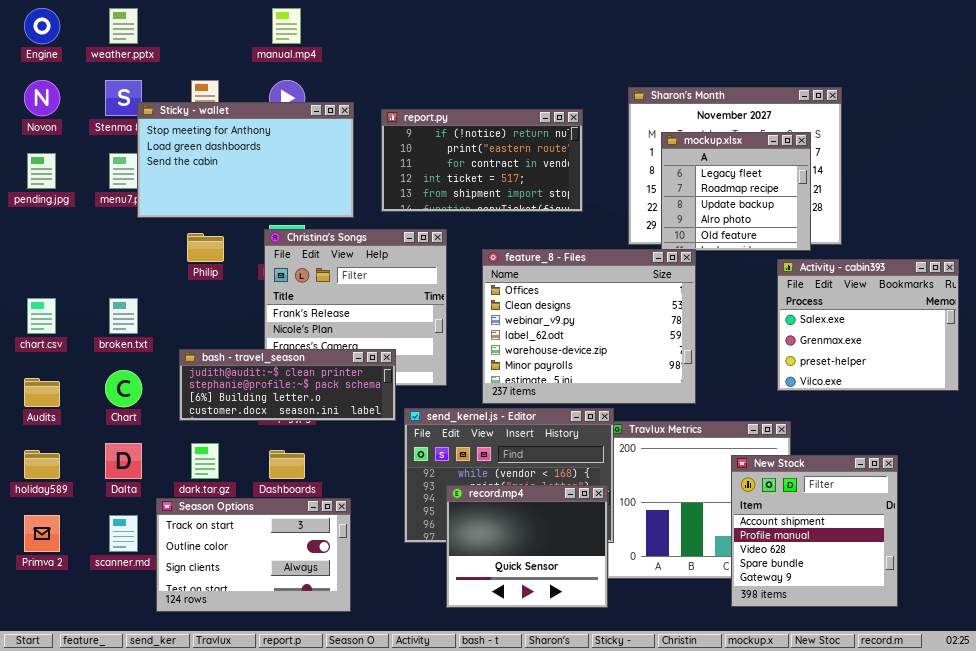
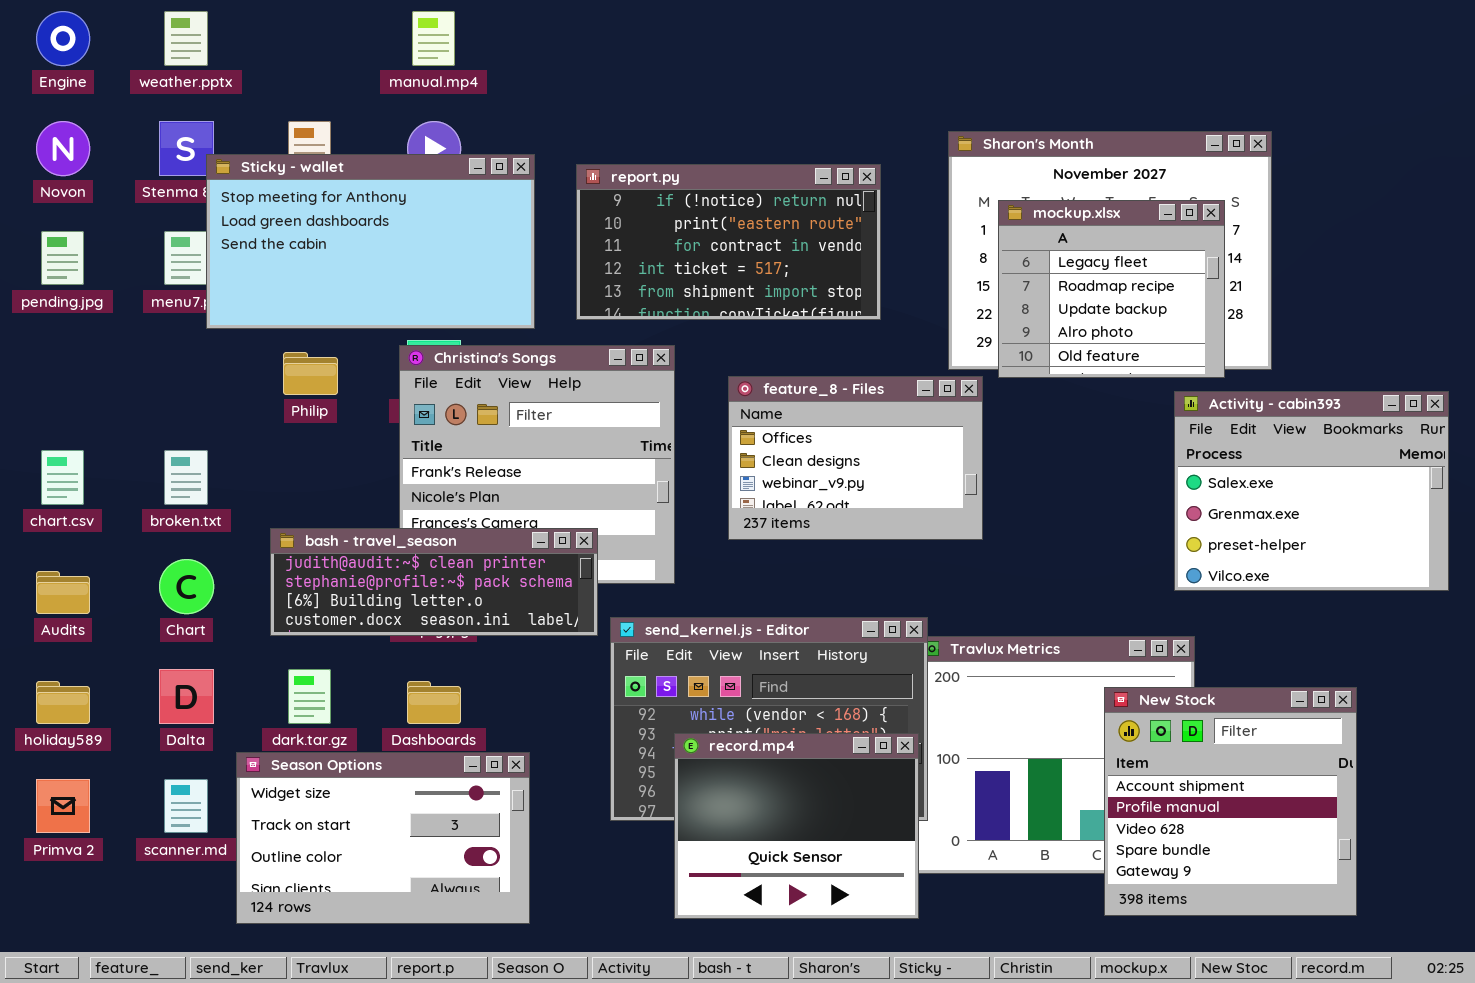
feature_8 - Files: [482,249,696,404] -> [728,376,983,540], resized
Season Options: [156,498,351,612] -> [236,752,530,924], scrolled up 1 row

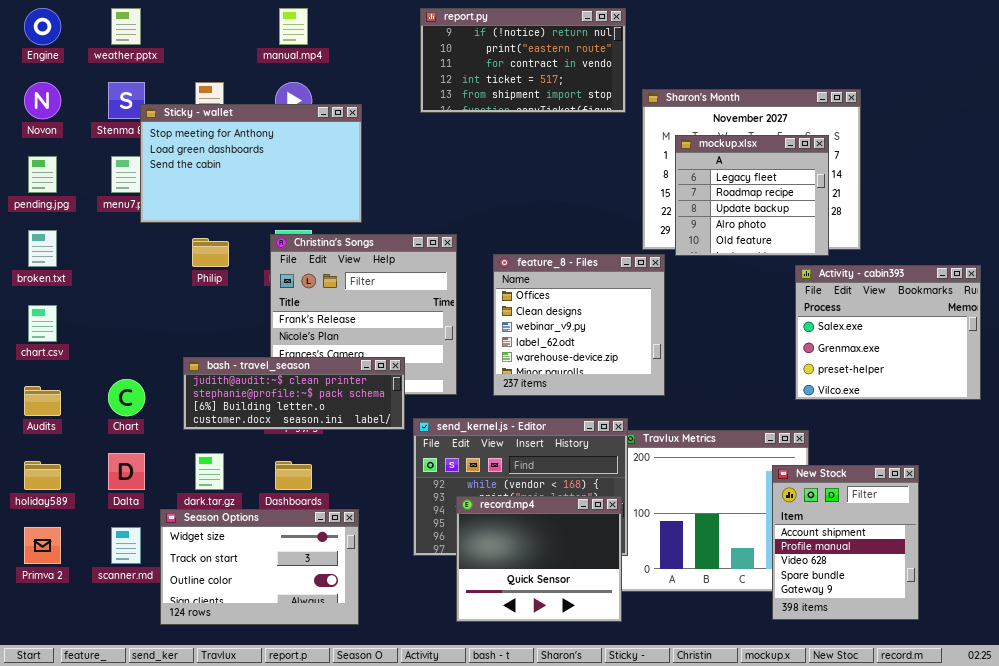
report.py: [576,164,881,320] -> [420,8,626,113], moved
feature_8 - Files: [728,376,983,540] -> [493,254,665,396], resized
broken.txt: [164,450,208,505] -> [28,230,57,267], moved
New Stock: [1104,687,1357,916] -> [772,465,919,620], resized

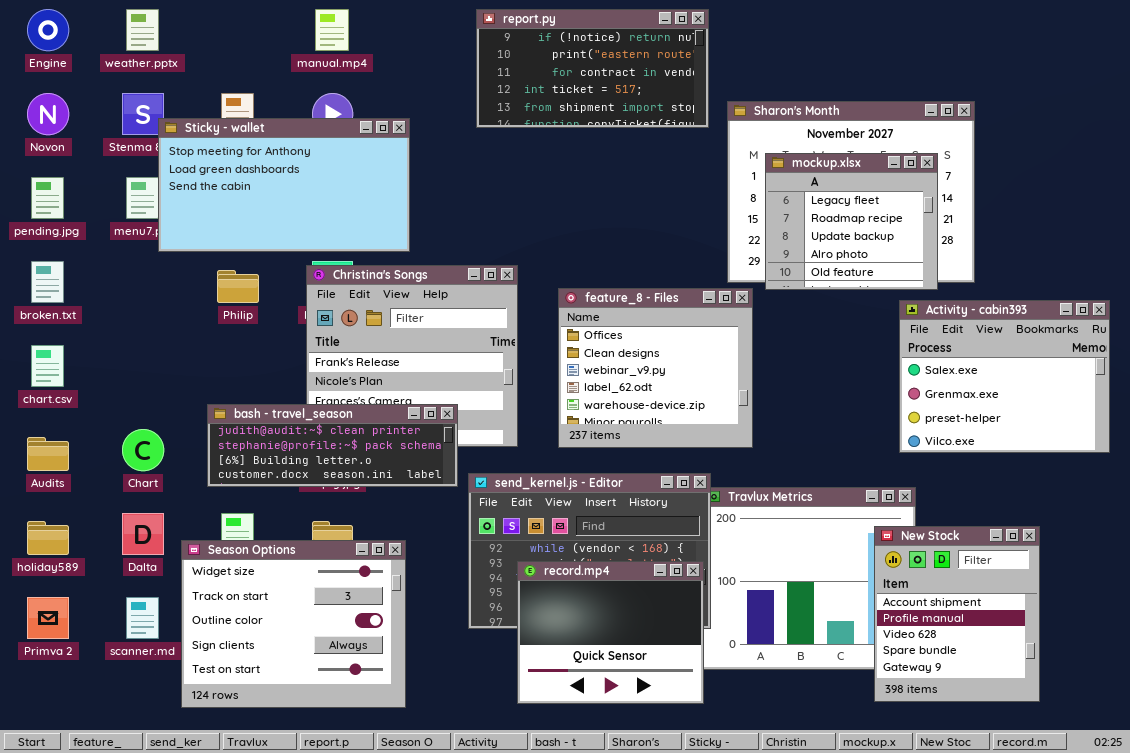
Season Options: [160,509,359,625] -> [181,540,406,708], resized

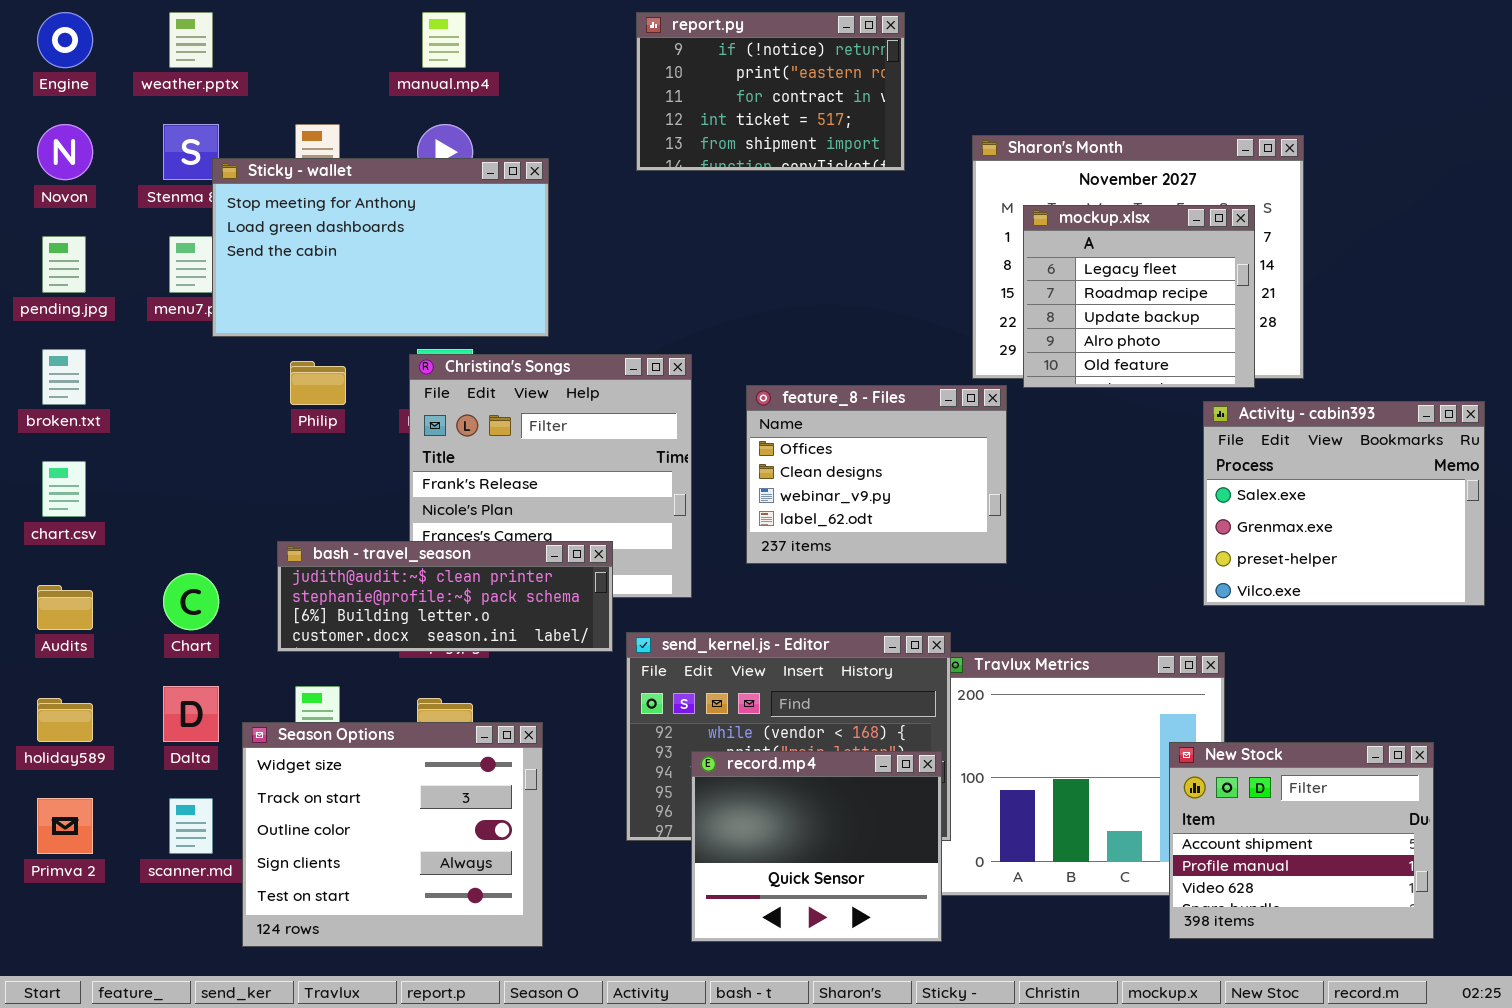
report.py: [476,9,709,128] -> [636,12,905,171], resized
feature_8 - Files: [558,288,753,448] -> [746,385,1007,564], resized
New Stock: [874,526,1040,702] -> [1169,742,1434,939], resized

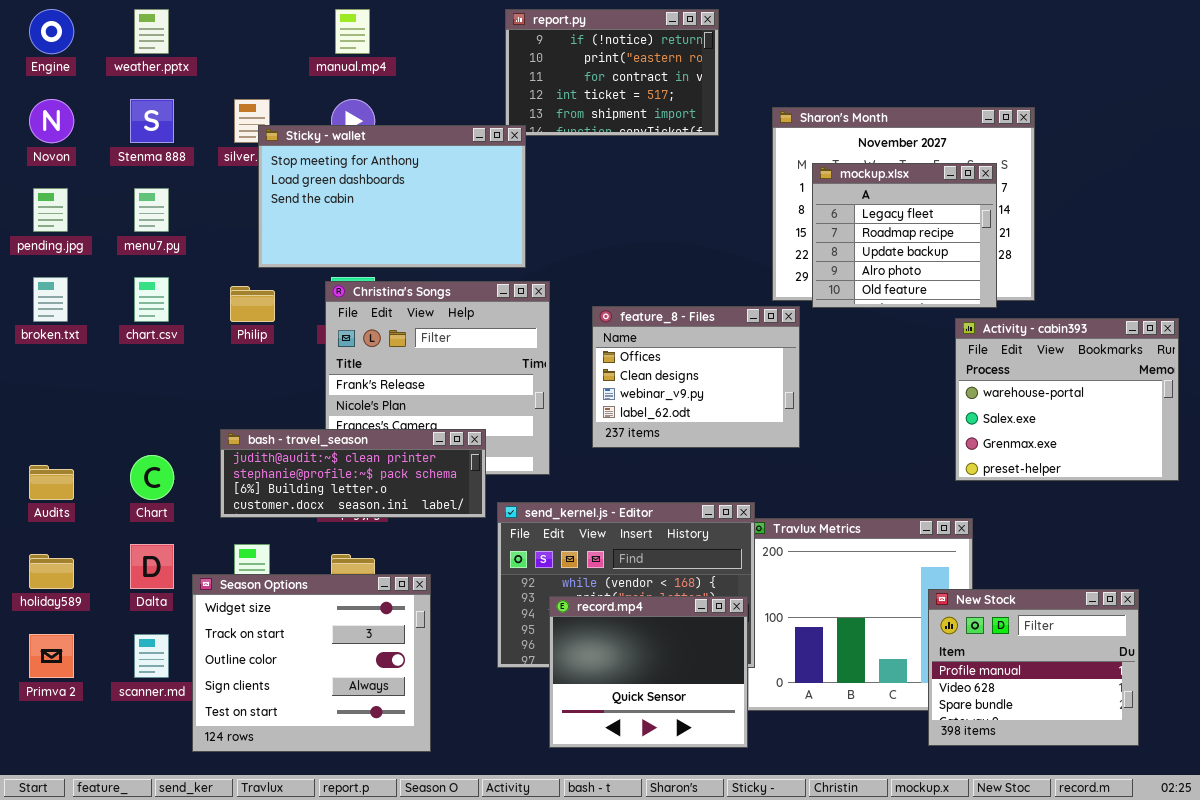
Sticky - wallet: [212,158,549,337] -> [258,125,526,268], moved
Activity - cabin393: [1203,401,1485,606] -> [955,318,1179,481], scrolled up 1 row
chart.csv: [42,461,86,517] -> [134,277,169,322], moved
New Stock: [1169,742,1434,939] -> [928,589,1139,746], scrolled down 1 row

